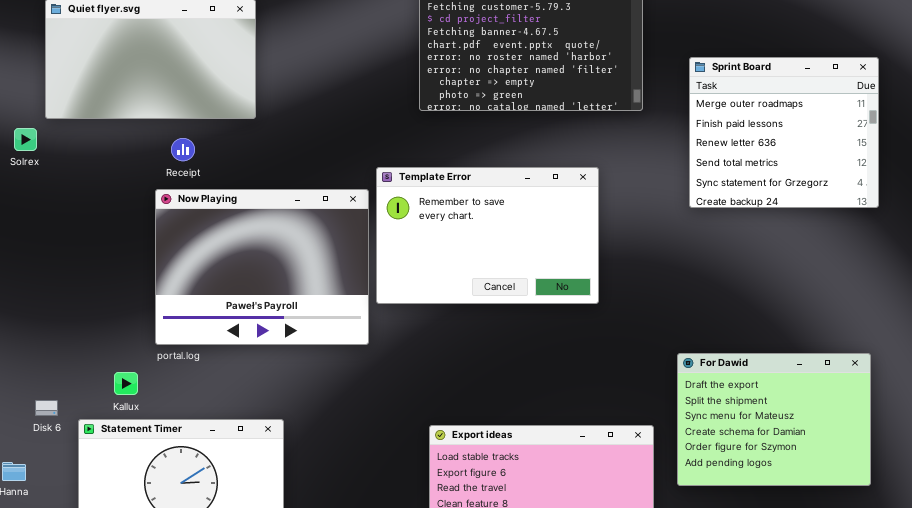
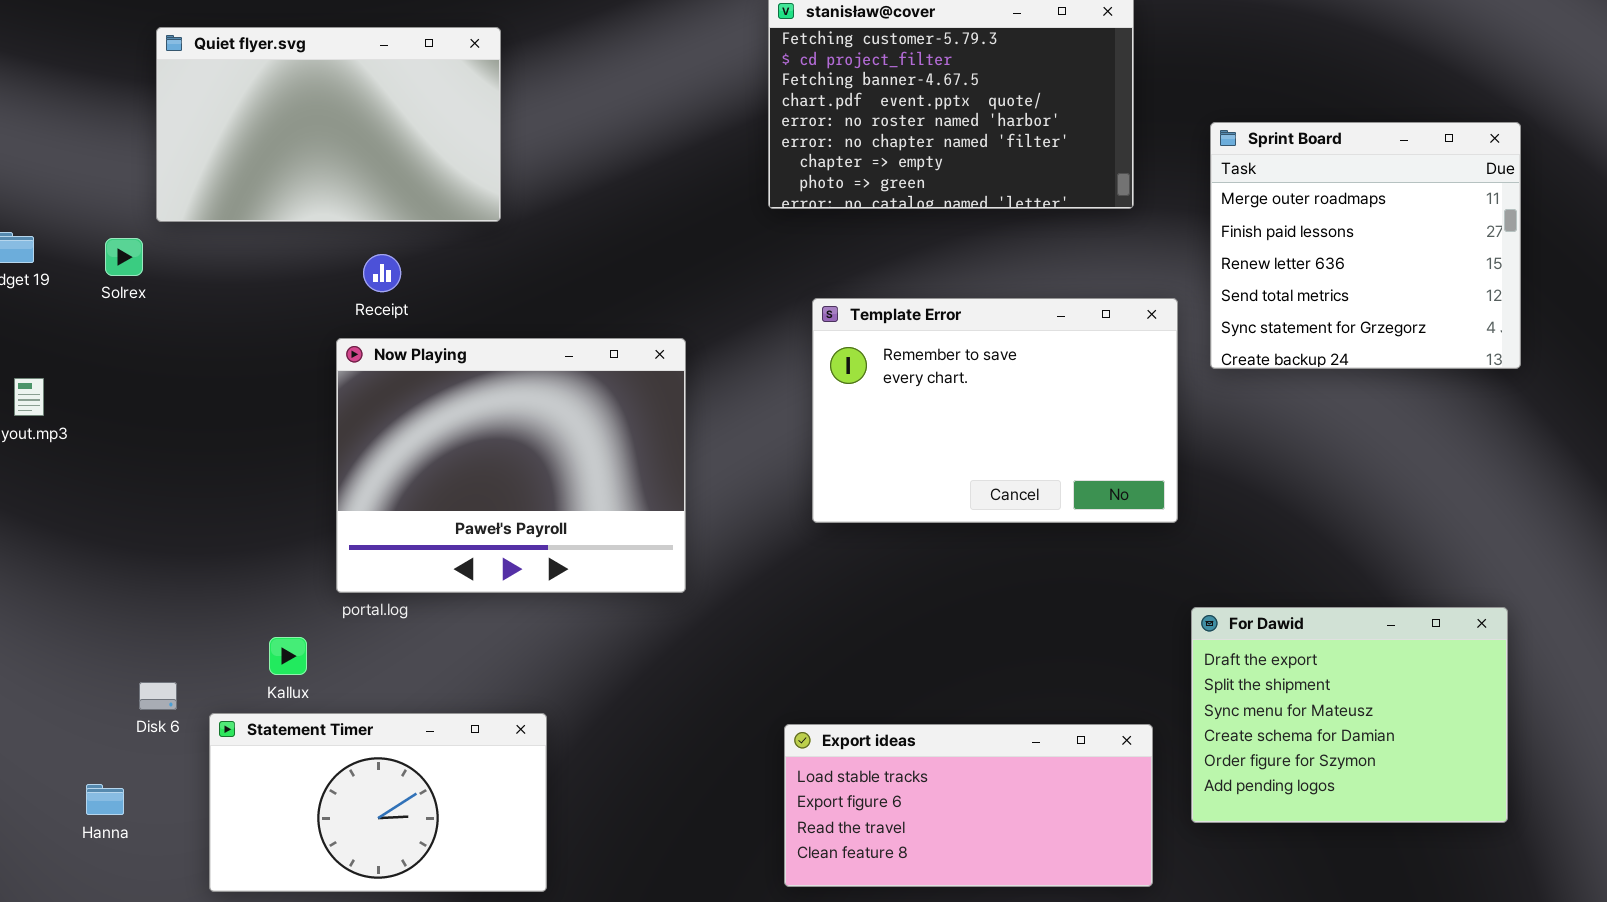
Template Error: [376,167,599,304] -> [812,298,1178,523], moved

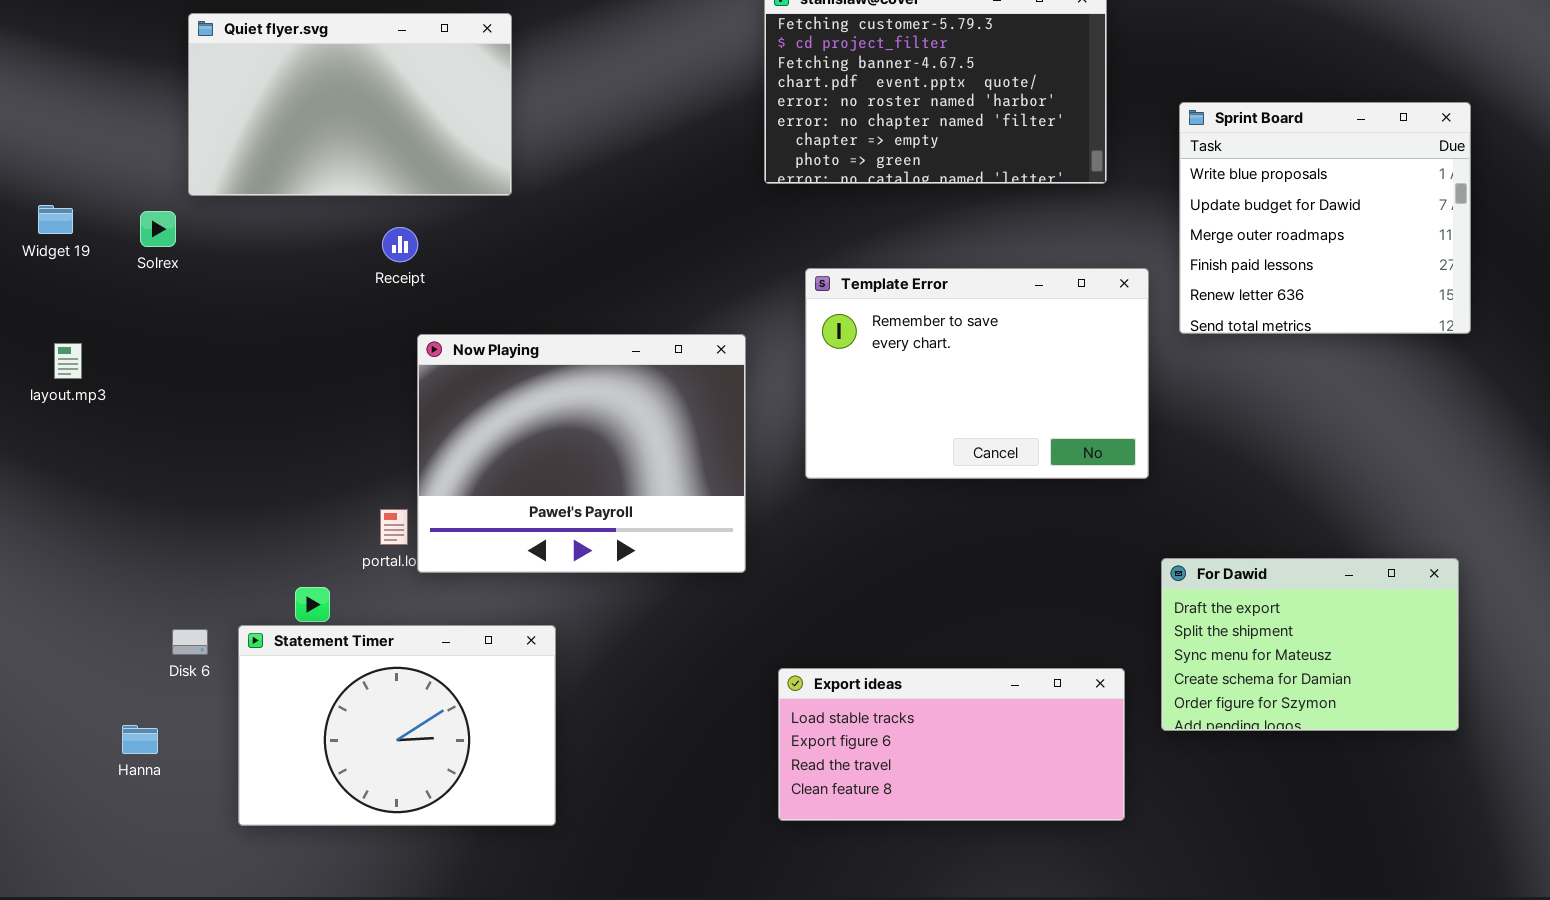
Sprint Board: [1210,122,1521,369] -> [1179,102,1471,334], scrolled up 2 rows
Now Playing: [336,338,686,593] -> [417,334,746,573], moved
For Dawid: [1191,607,1508,823] -> [1161,558,1459,731], resized
Statement Timer: [209,713,547,892] -> [238,625,556,826], resized

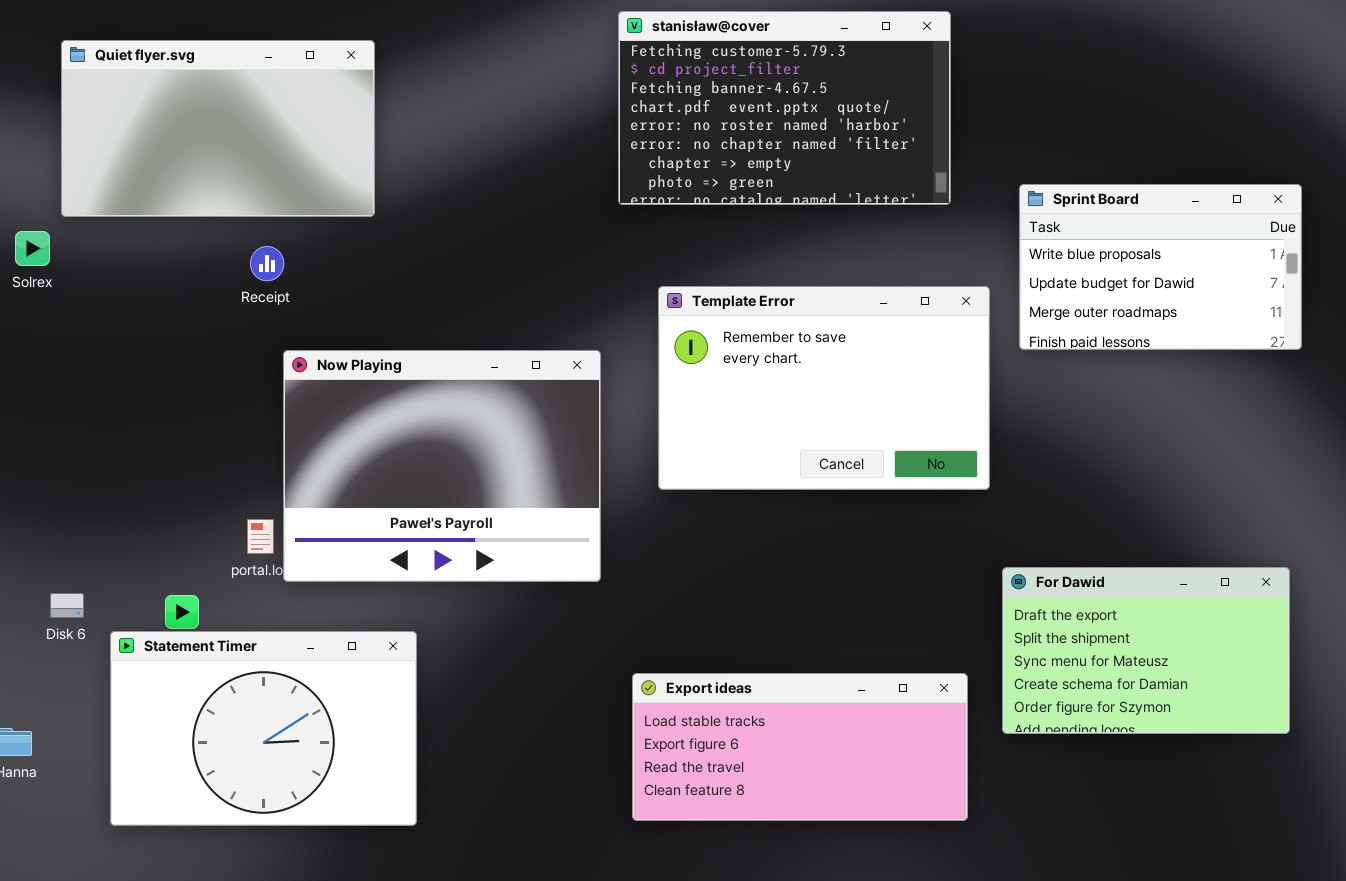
Sprint Board: [1179,102,1471,334] -> [1019,184,1302,350], resized
Disk 6: [172,629,208,655] -> [50,593,84,618], moved

